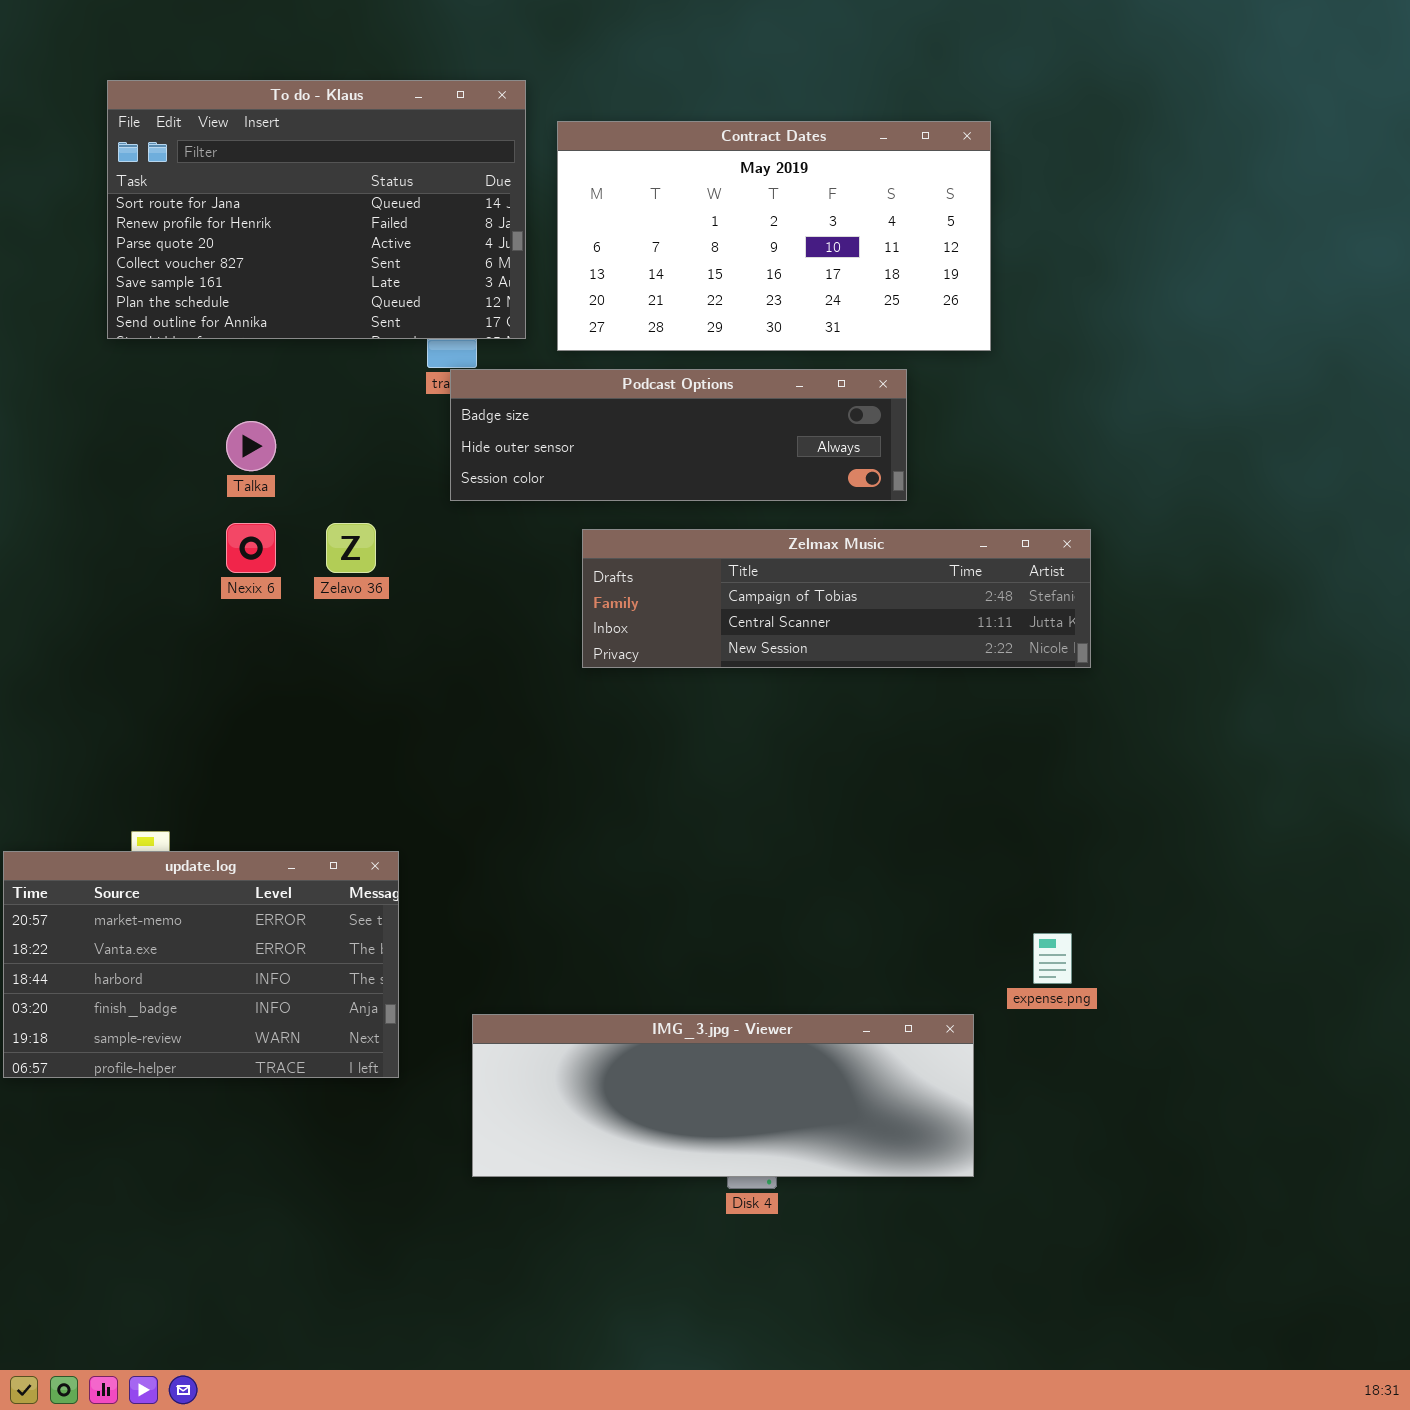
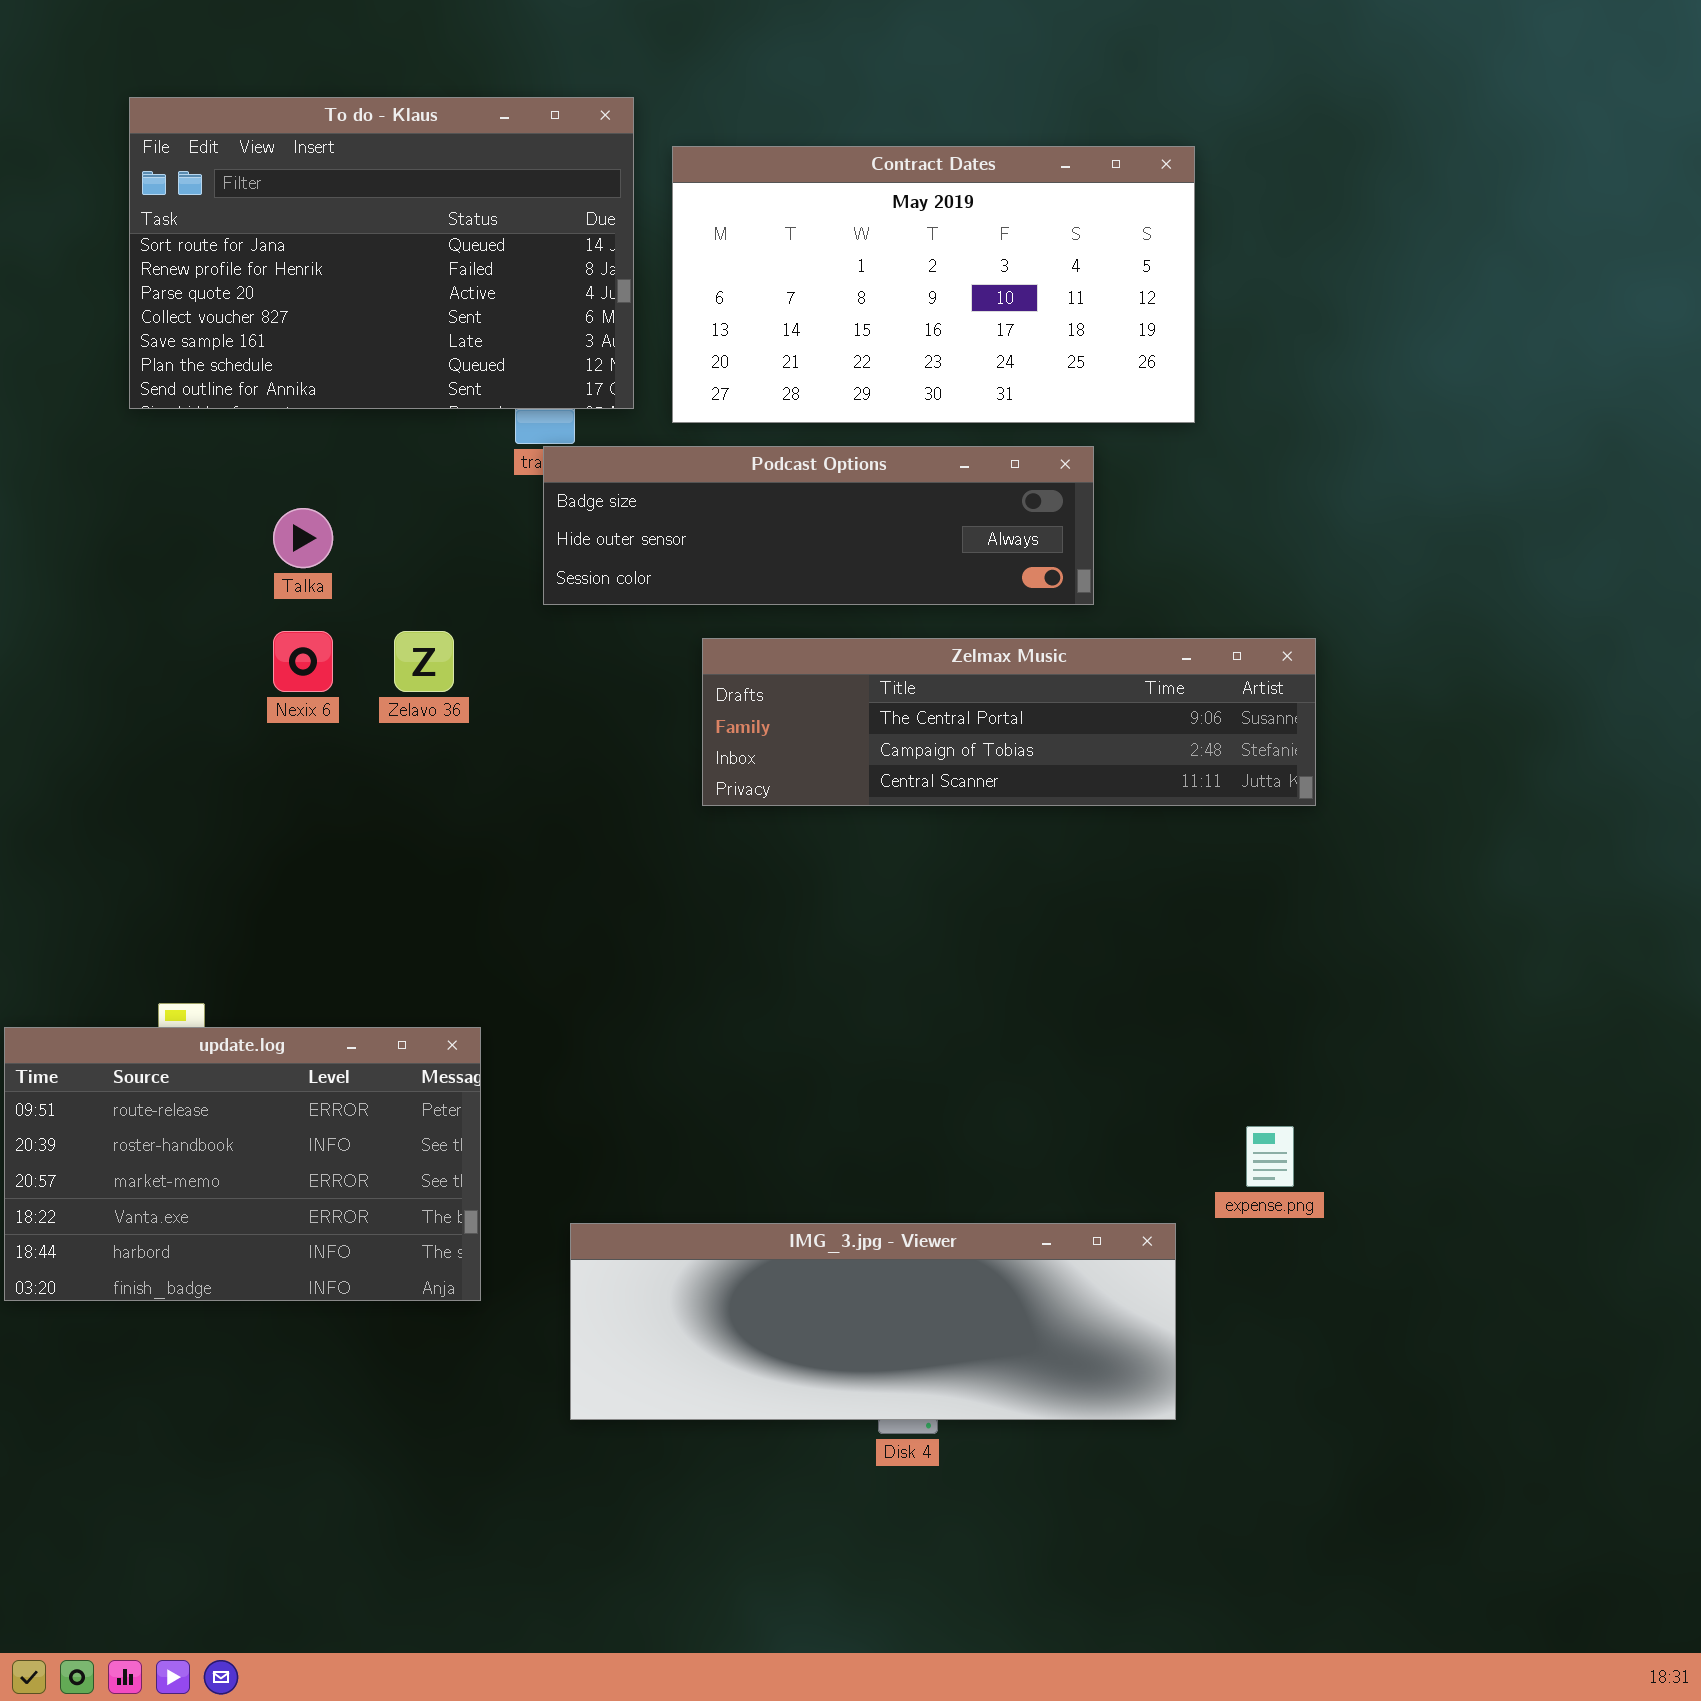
Zelmax Music: [582,529,1091,668] -> [702,638,1316,806], scrolled up 1 row
update.log: [3,851,399,1078] -> [4,1027,481,1301], scrolled up 2 rows

